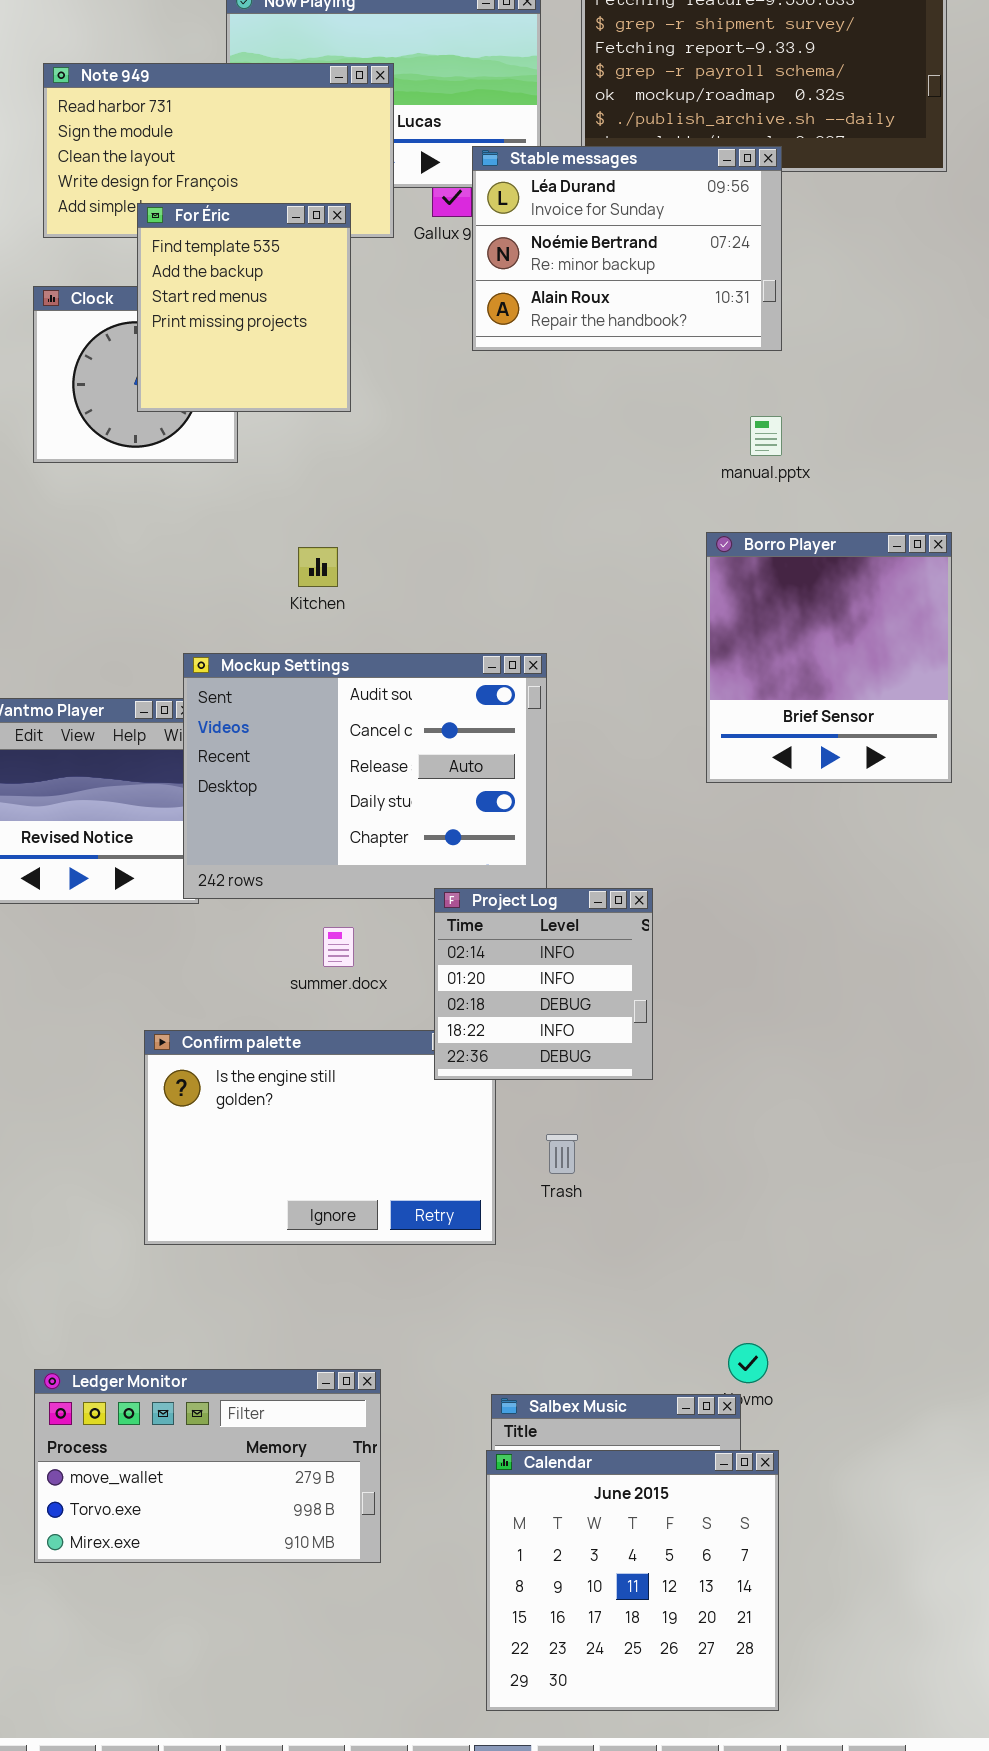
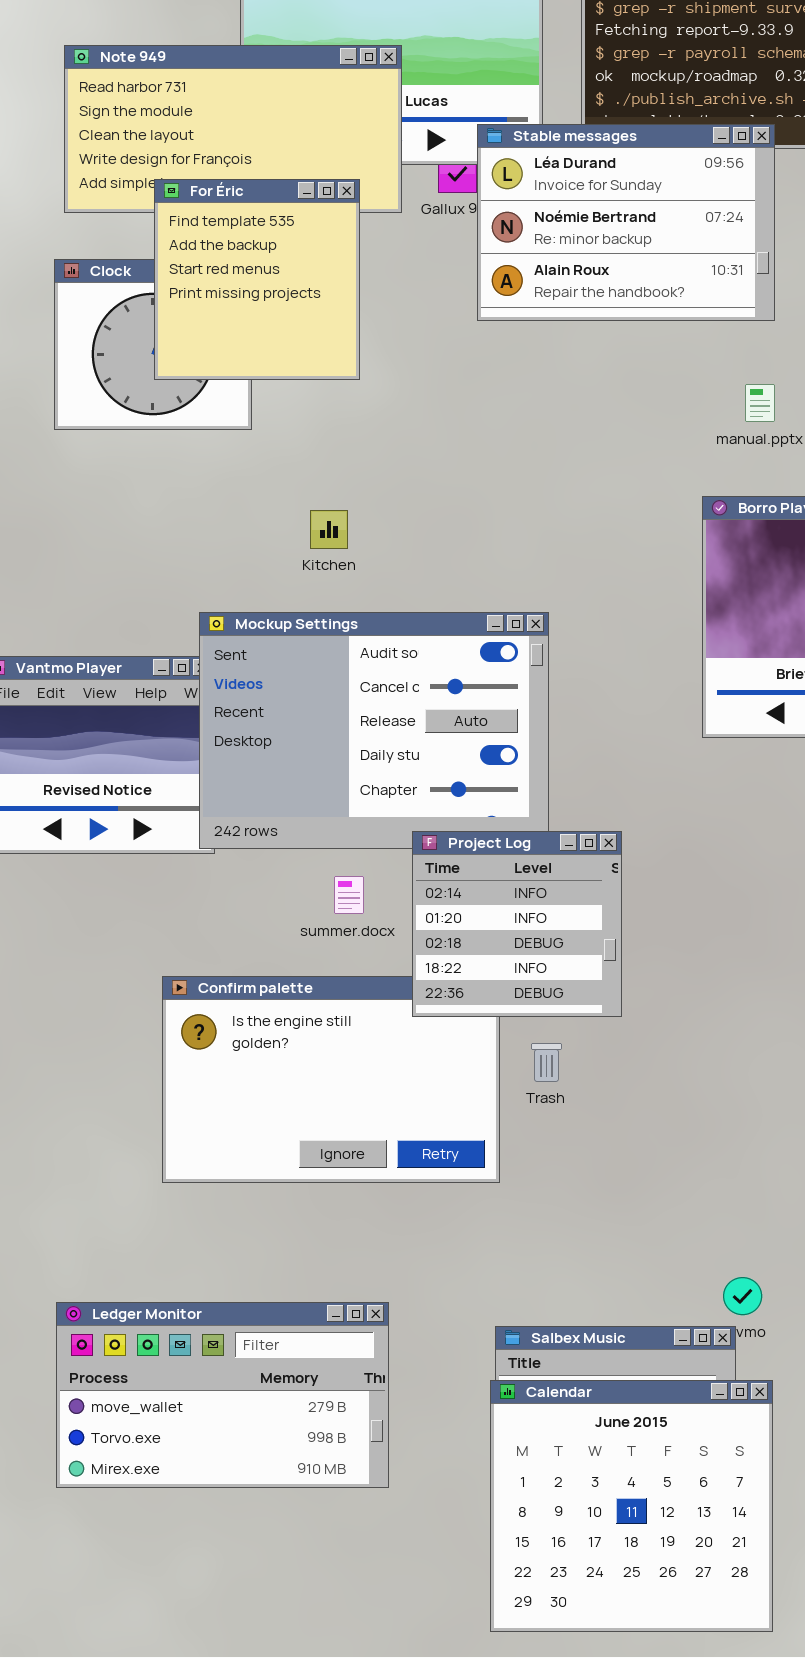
Project Log: [434,888,653,1080] -> [412,831,622,1017], moved
Trash: [546,1134,578,1174] -> [531,1043,562,1082], moved

